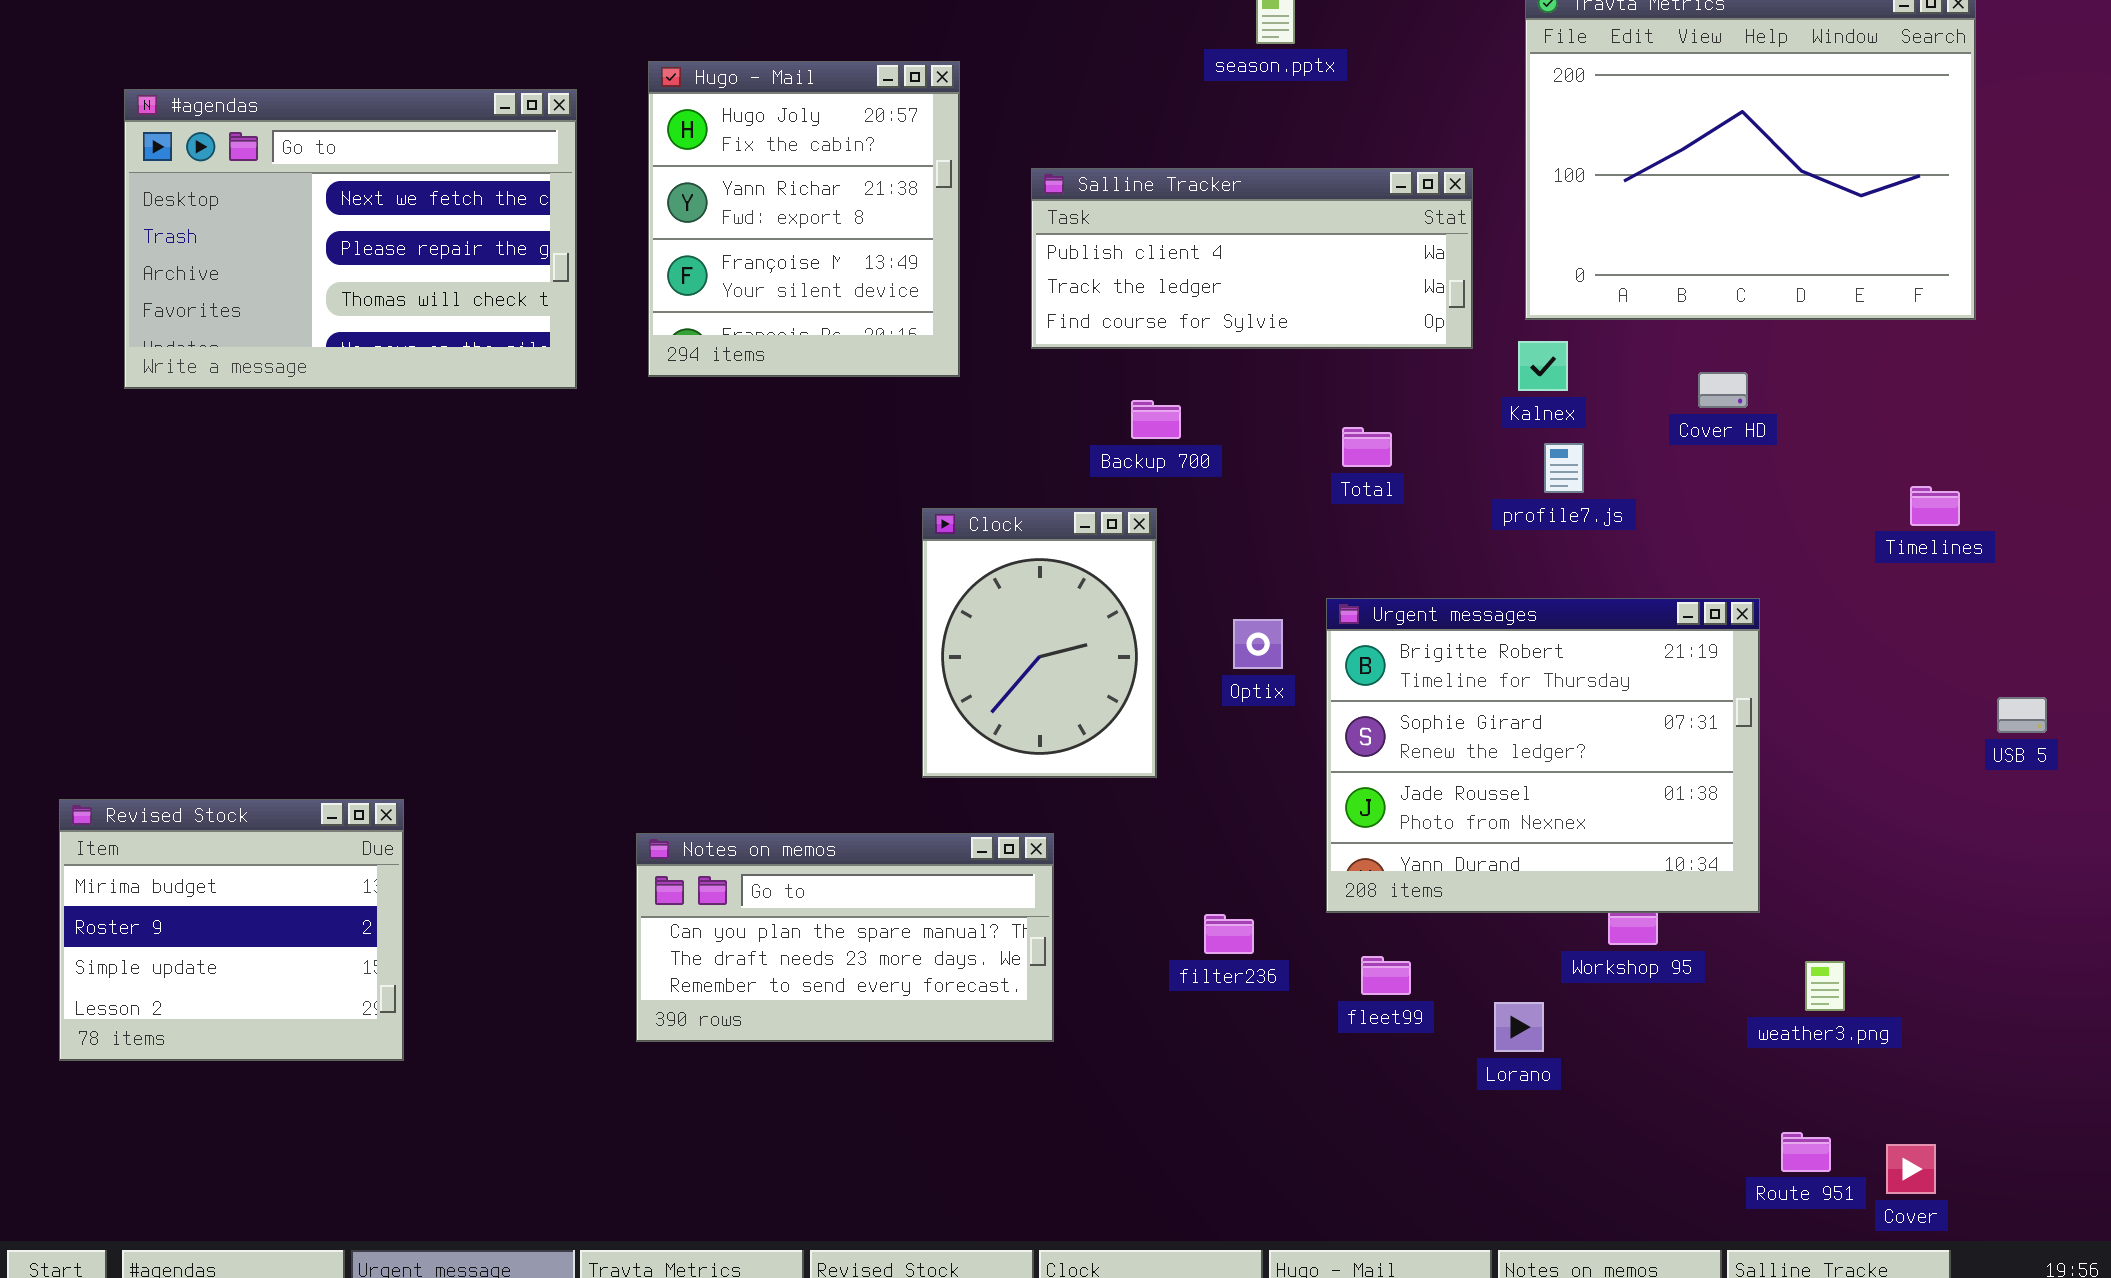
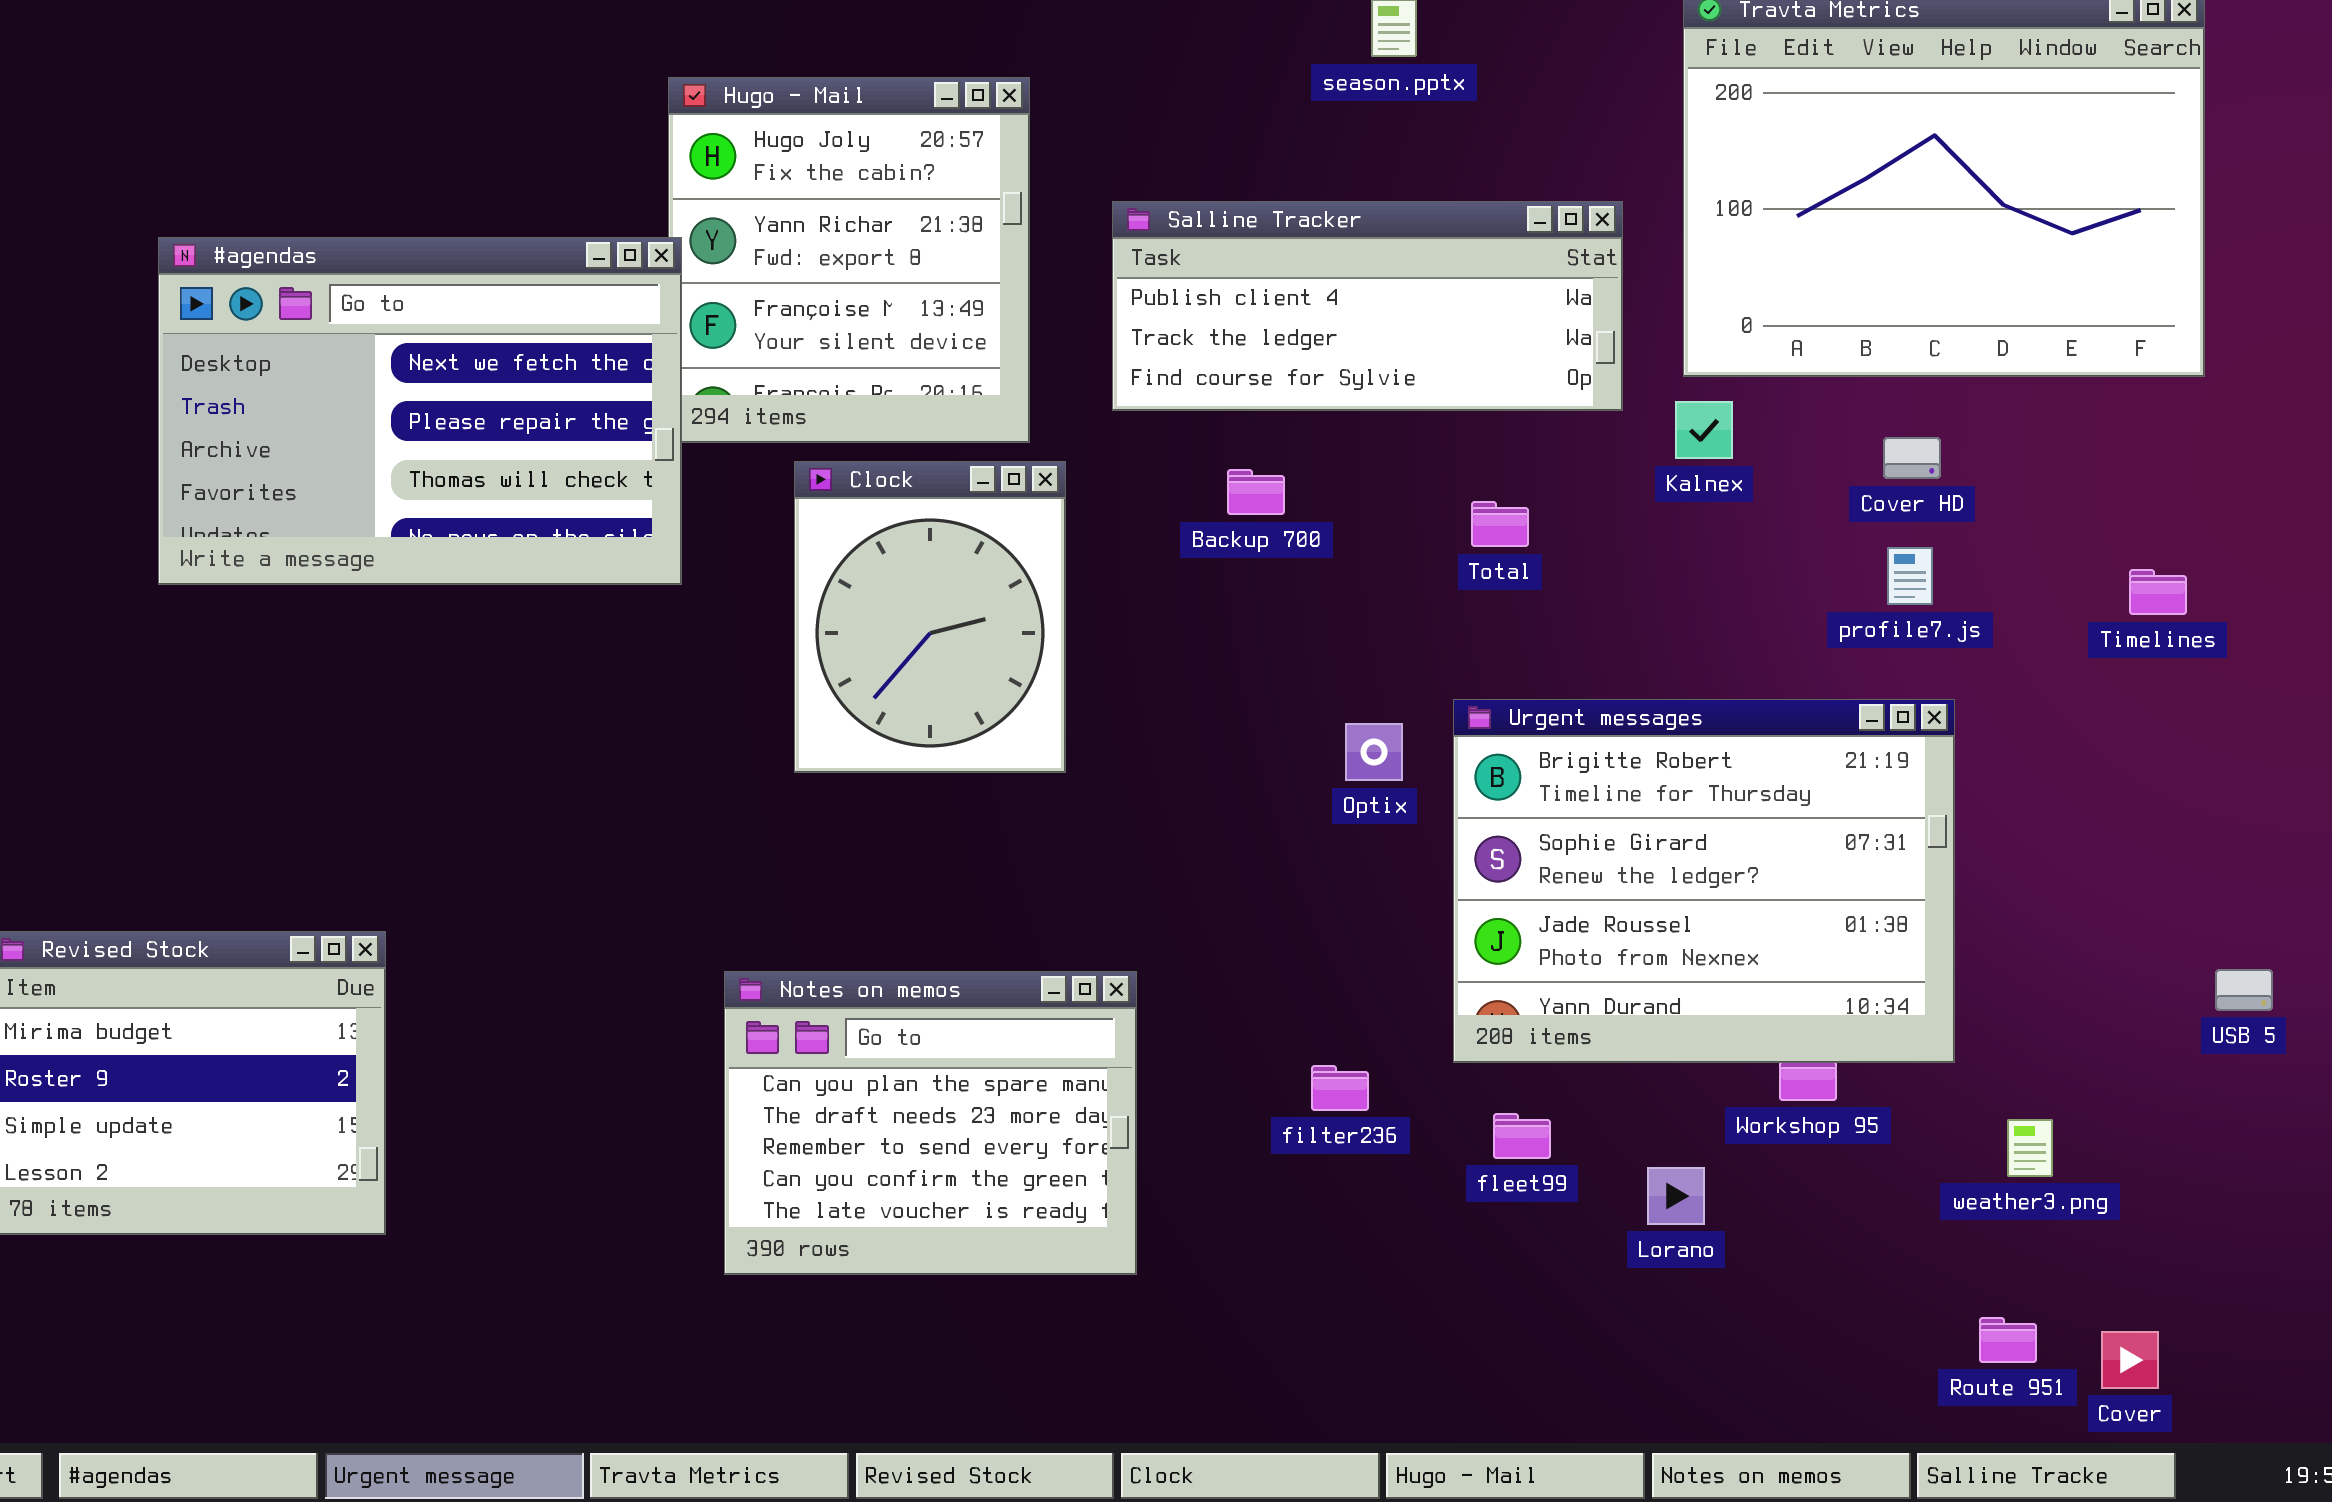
#agendas: [124,89,577,389] -> [158,237,682,585], moved
profile7.js: [1544,443,1584,493] -> [1887,547,1933,605], moved
Clock: [922,508,1157,778] -> [794,461,1066,773], moved
USB 5: [1997,697,2047,733] -> [2215,969,2273,1011], moved
Notes on memos: [636,833,1054,1042] -> [724,971,1137,1275], resized

